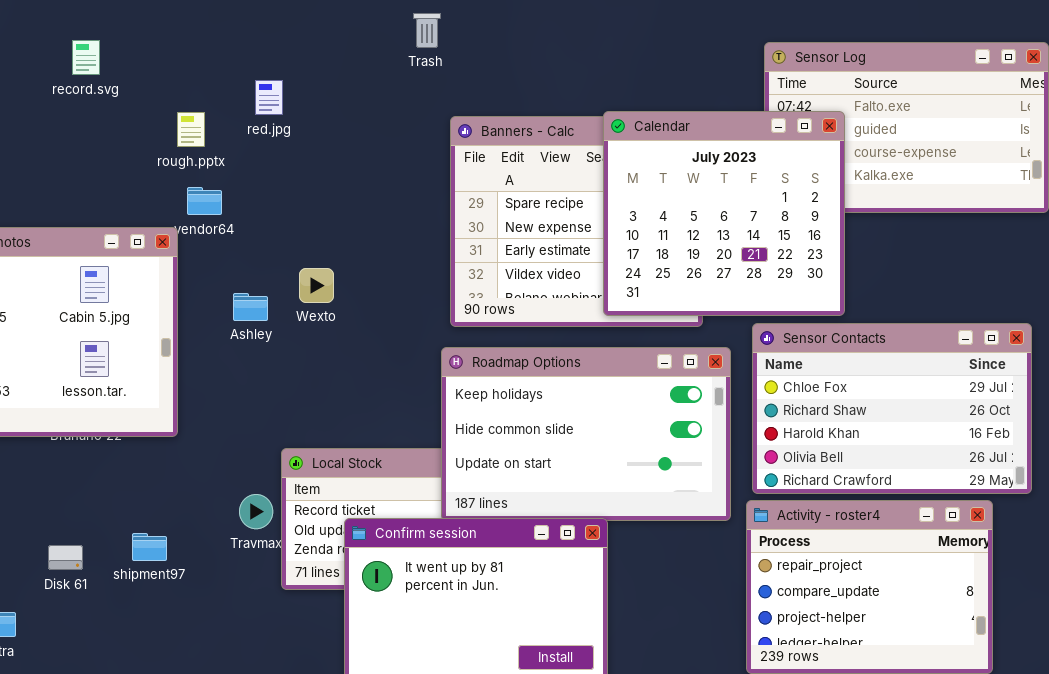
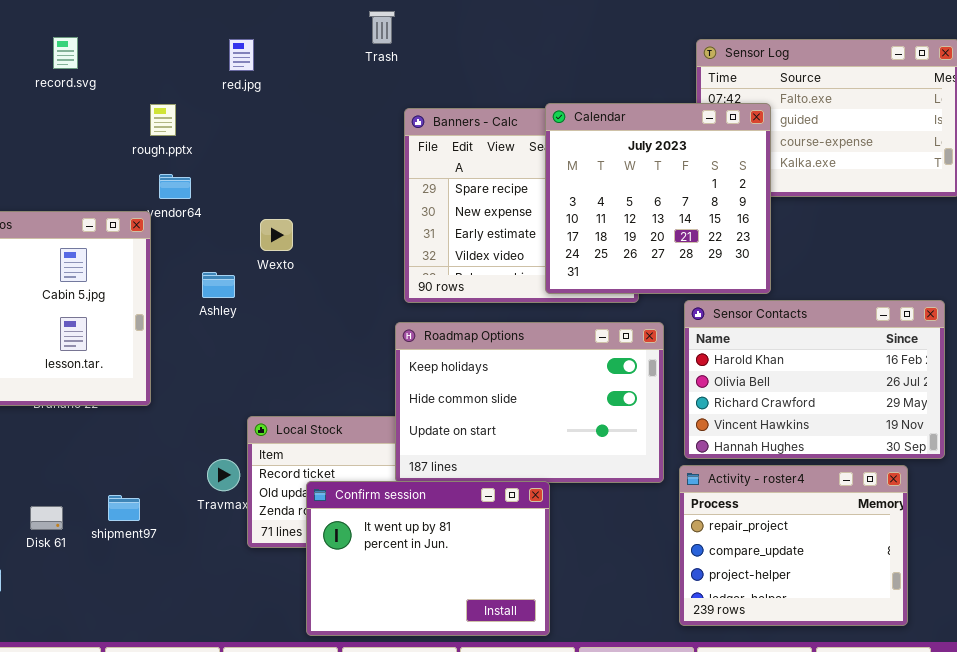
red.jpg: [255,80,283,115] -> [229,39,254,71], moved
Wexto: [299,268,334,303] -> [260,219,293,251], moved
Sensor Contacts: [752,323,1032,494] -> [684,300,945,459], scrolled down 2 rows

